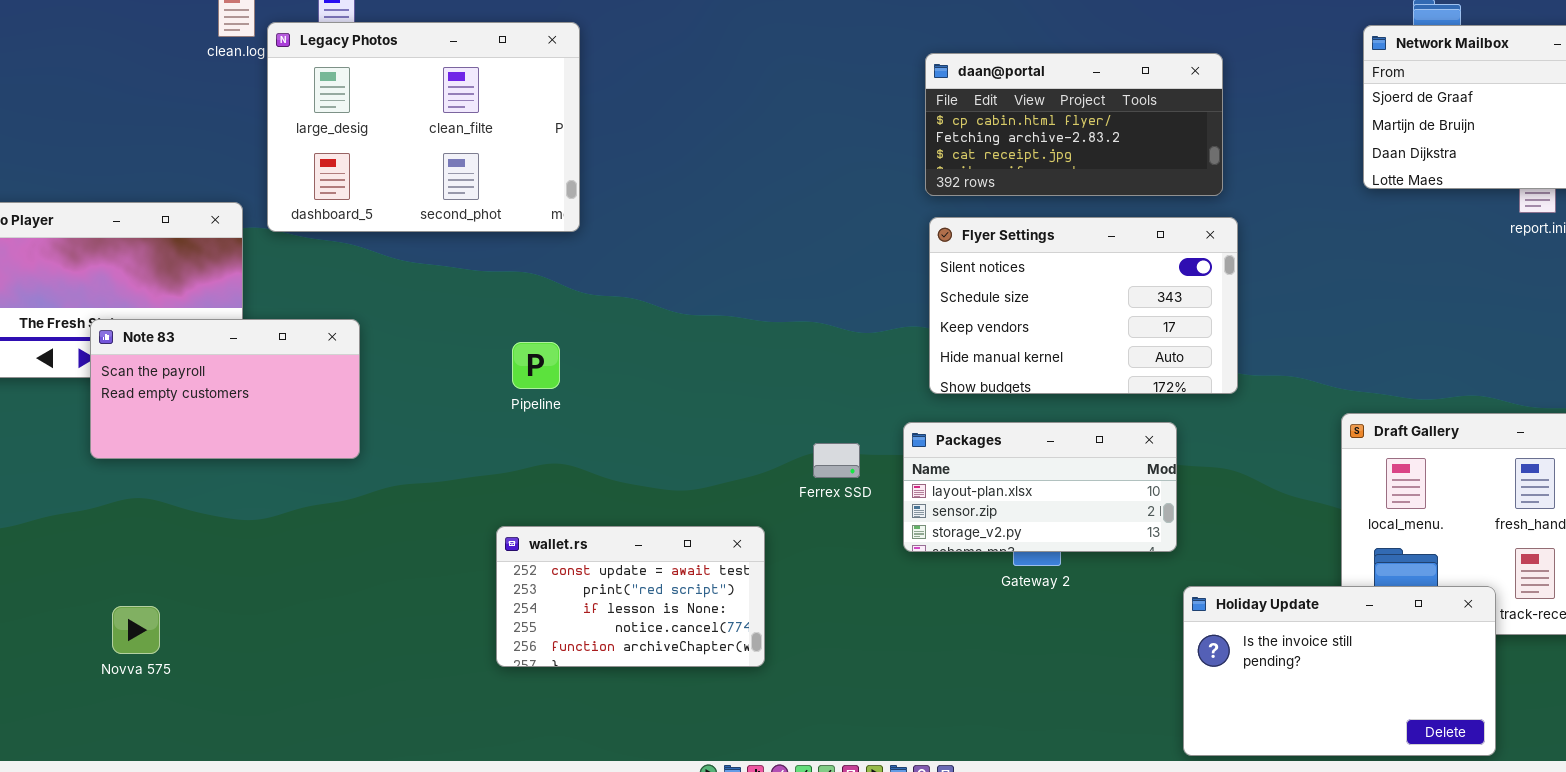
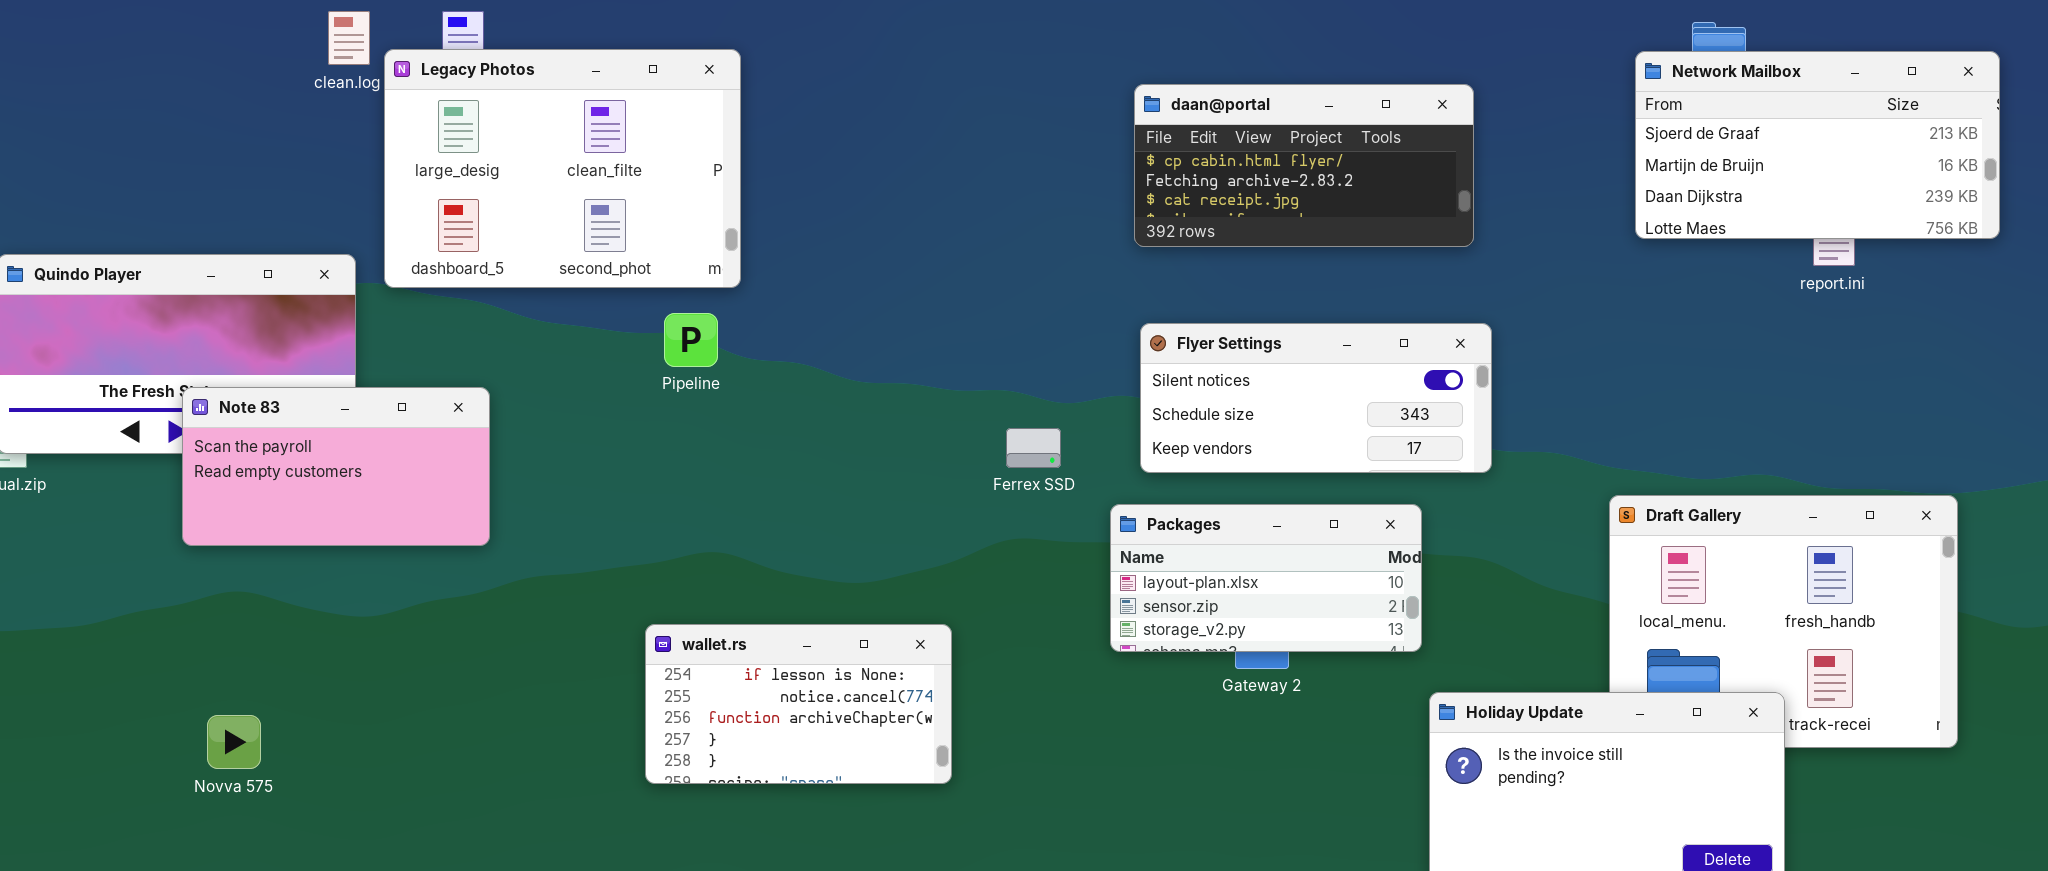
Flyer Settings: [929,217,1238,394] -> [1140,323,1492,473], resized
Pipeline: [512,342,560,389] -> [664,313,718,367], moved
Ferrex SSD: [813,443,860,478] -> [1006,428,1061,468], moved
wallet.rs: [496,526,765,667] -> [645,624,952,784], scrolled down 2 rows

